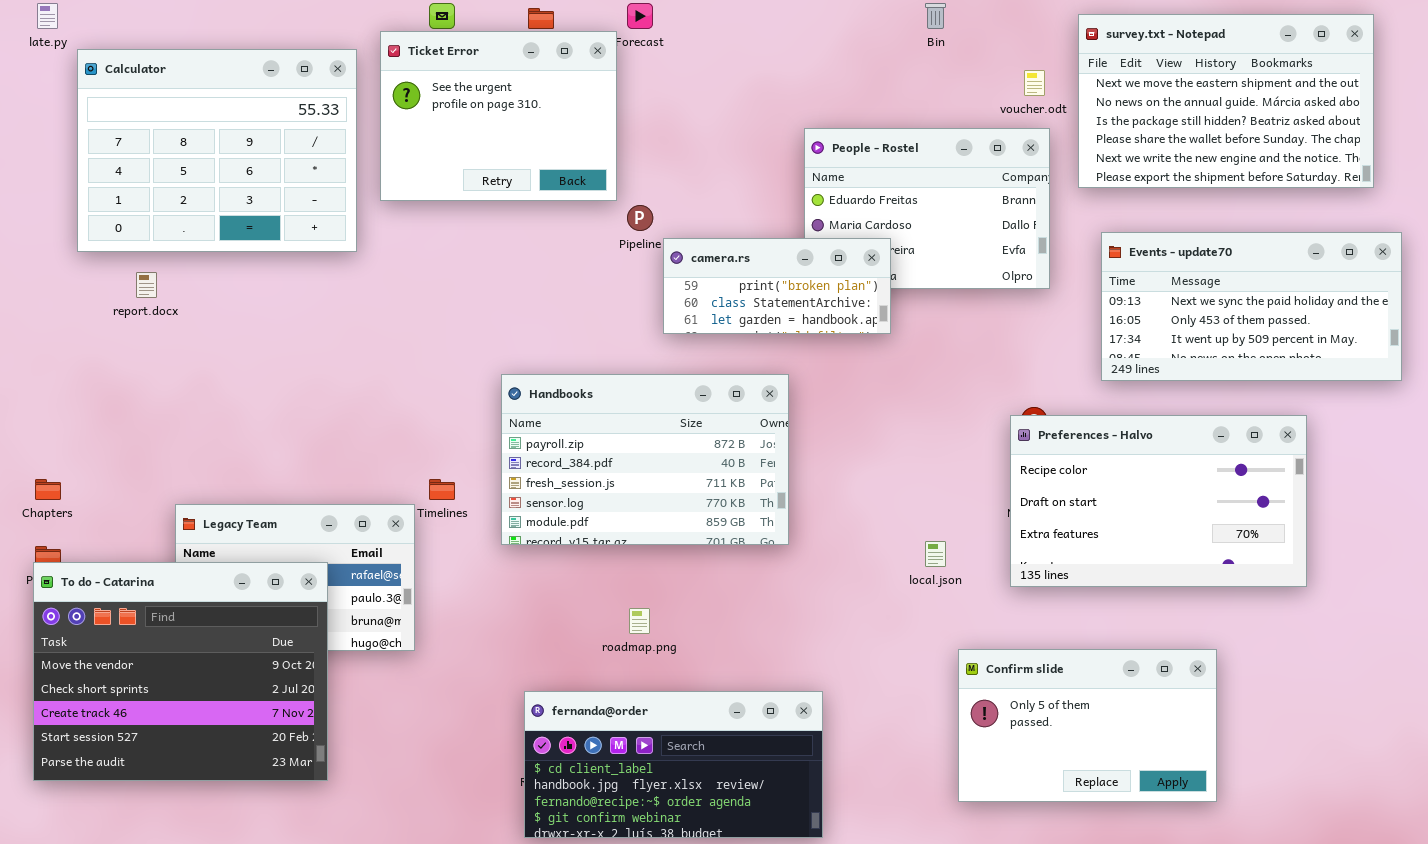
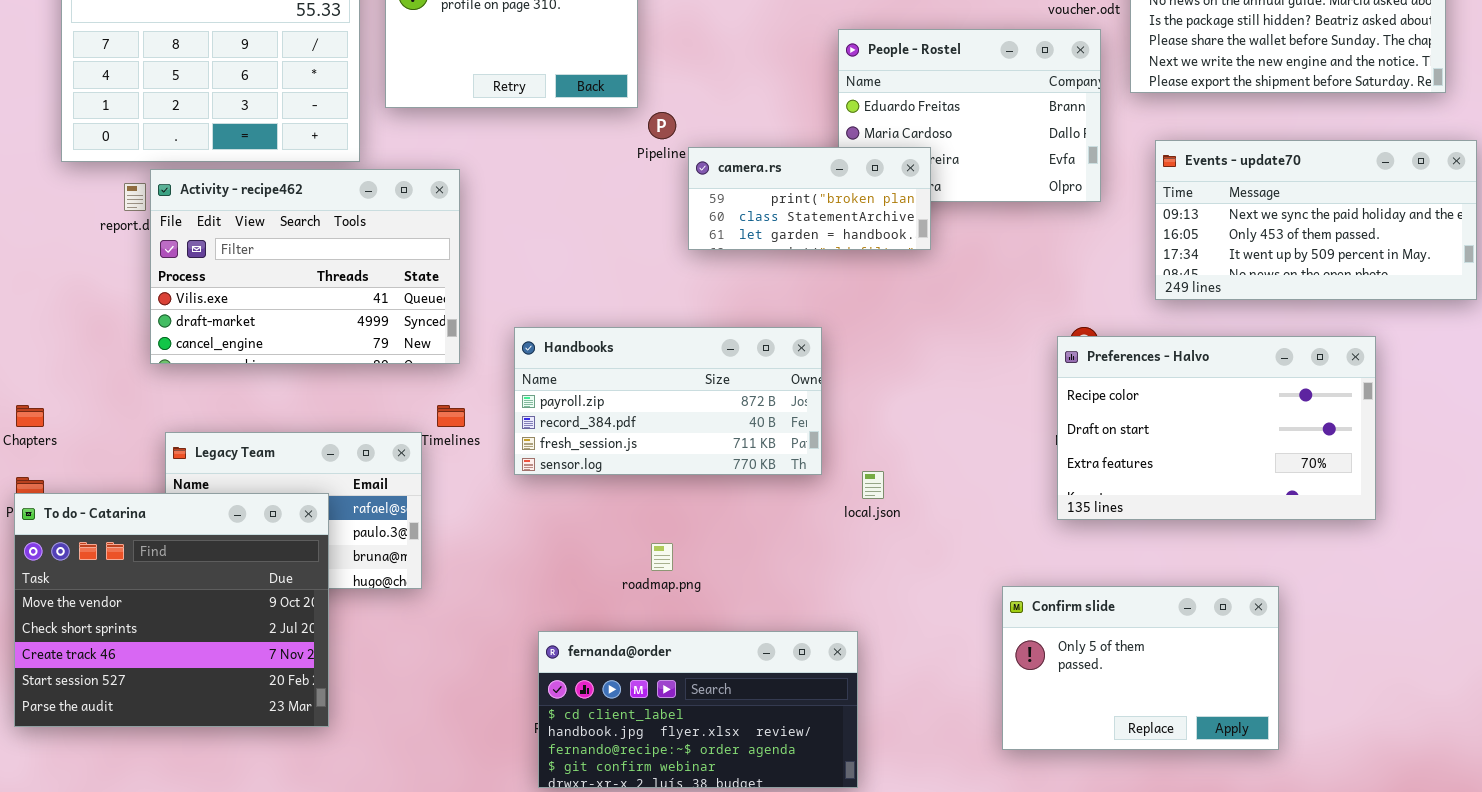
Activity - recipe462: none -> [150,169,460,364], opened
Handbooks: [501,374,789,545] -> [514,327,822,475], resized
local.json: [925,541,946,567] -> [862,471,884,499], moved

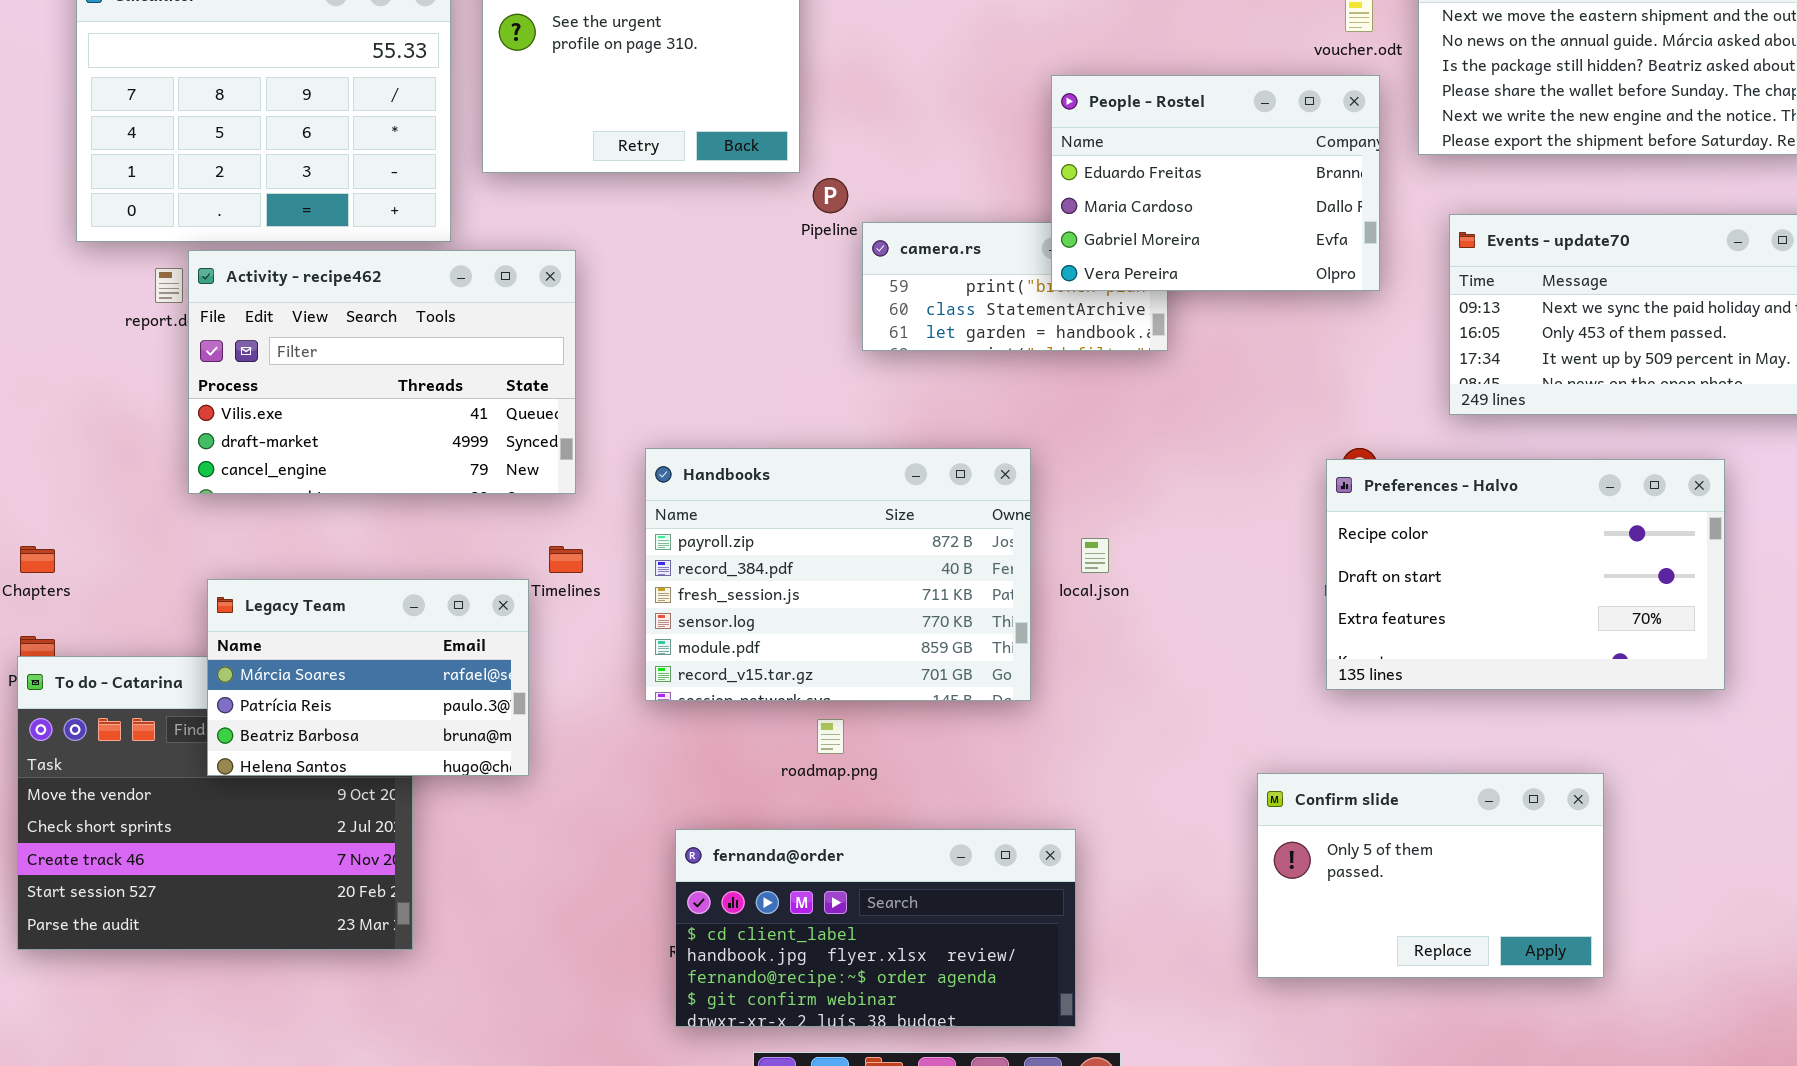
People - Rostel: [838,29,1101,202] -> [1051,75,1380,291], raised
Handbooks: [514,327,822,475] -> [645,448,1031,701], resized
Legacy Team: [165,432,422,589] -> [207,579,529,776], raised
local.json: [862,471,884,499] -> [1081,538,1109,573], moved

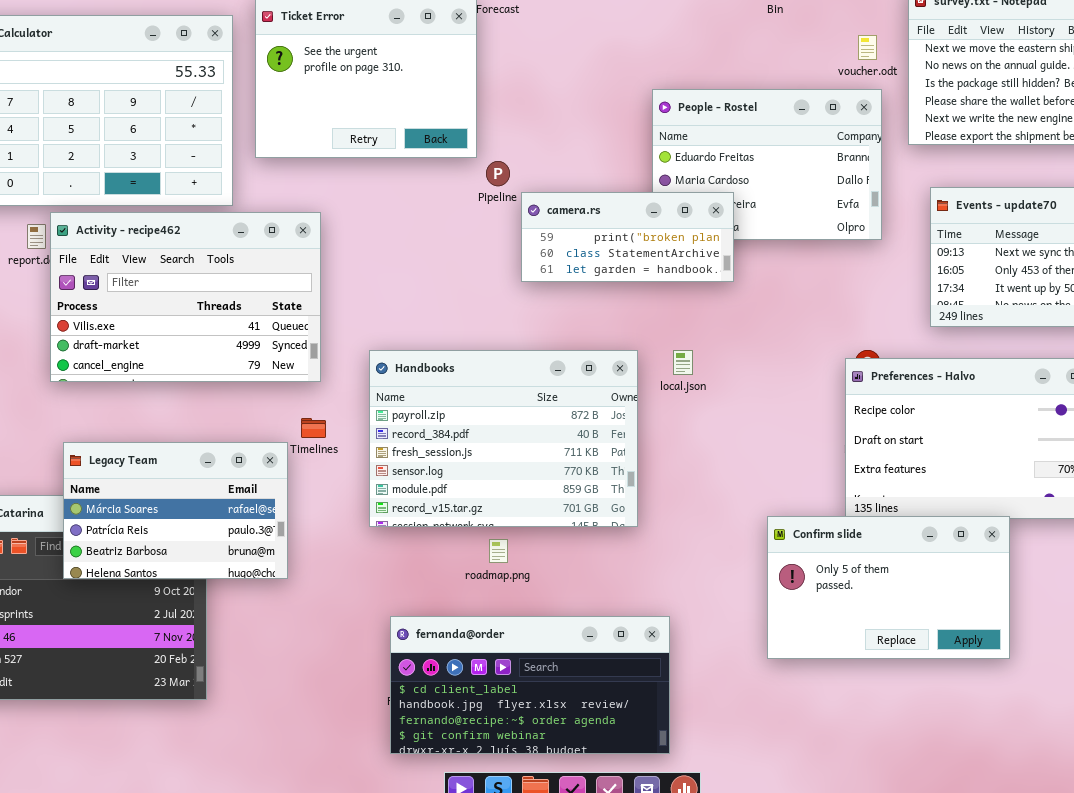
camera.rs: [862,222,1168,351] -> [521,192,734,282], raised
local.json: [1081,538,1109,573] -> [673,350,693,375], moved
Confirm slide: [1257,773,1604,978] -> [767,516,1010,659], moved

